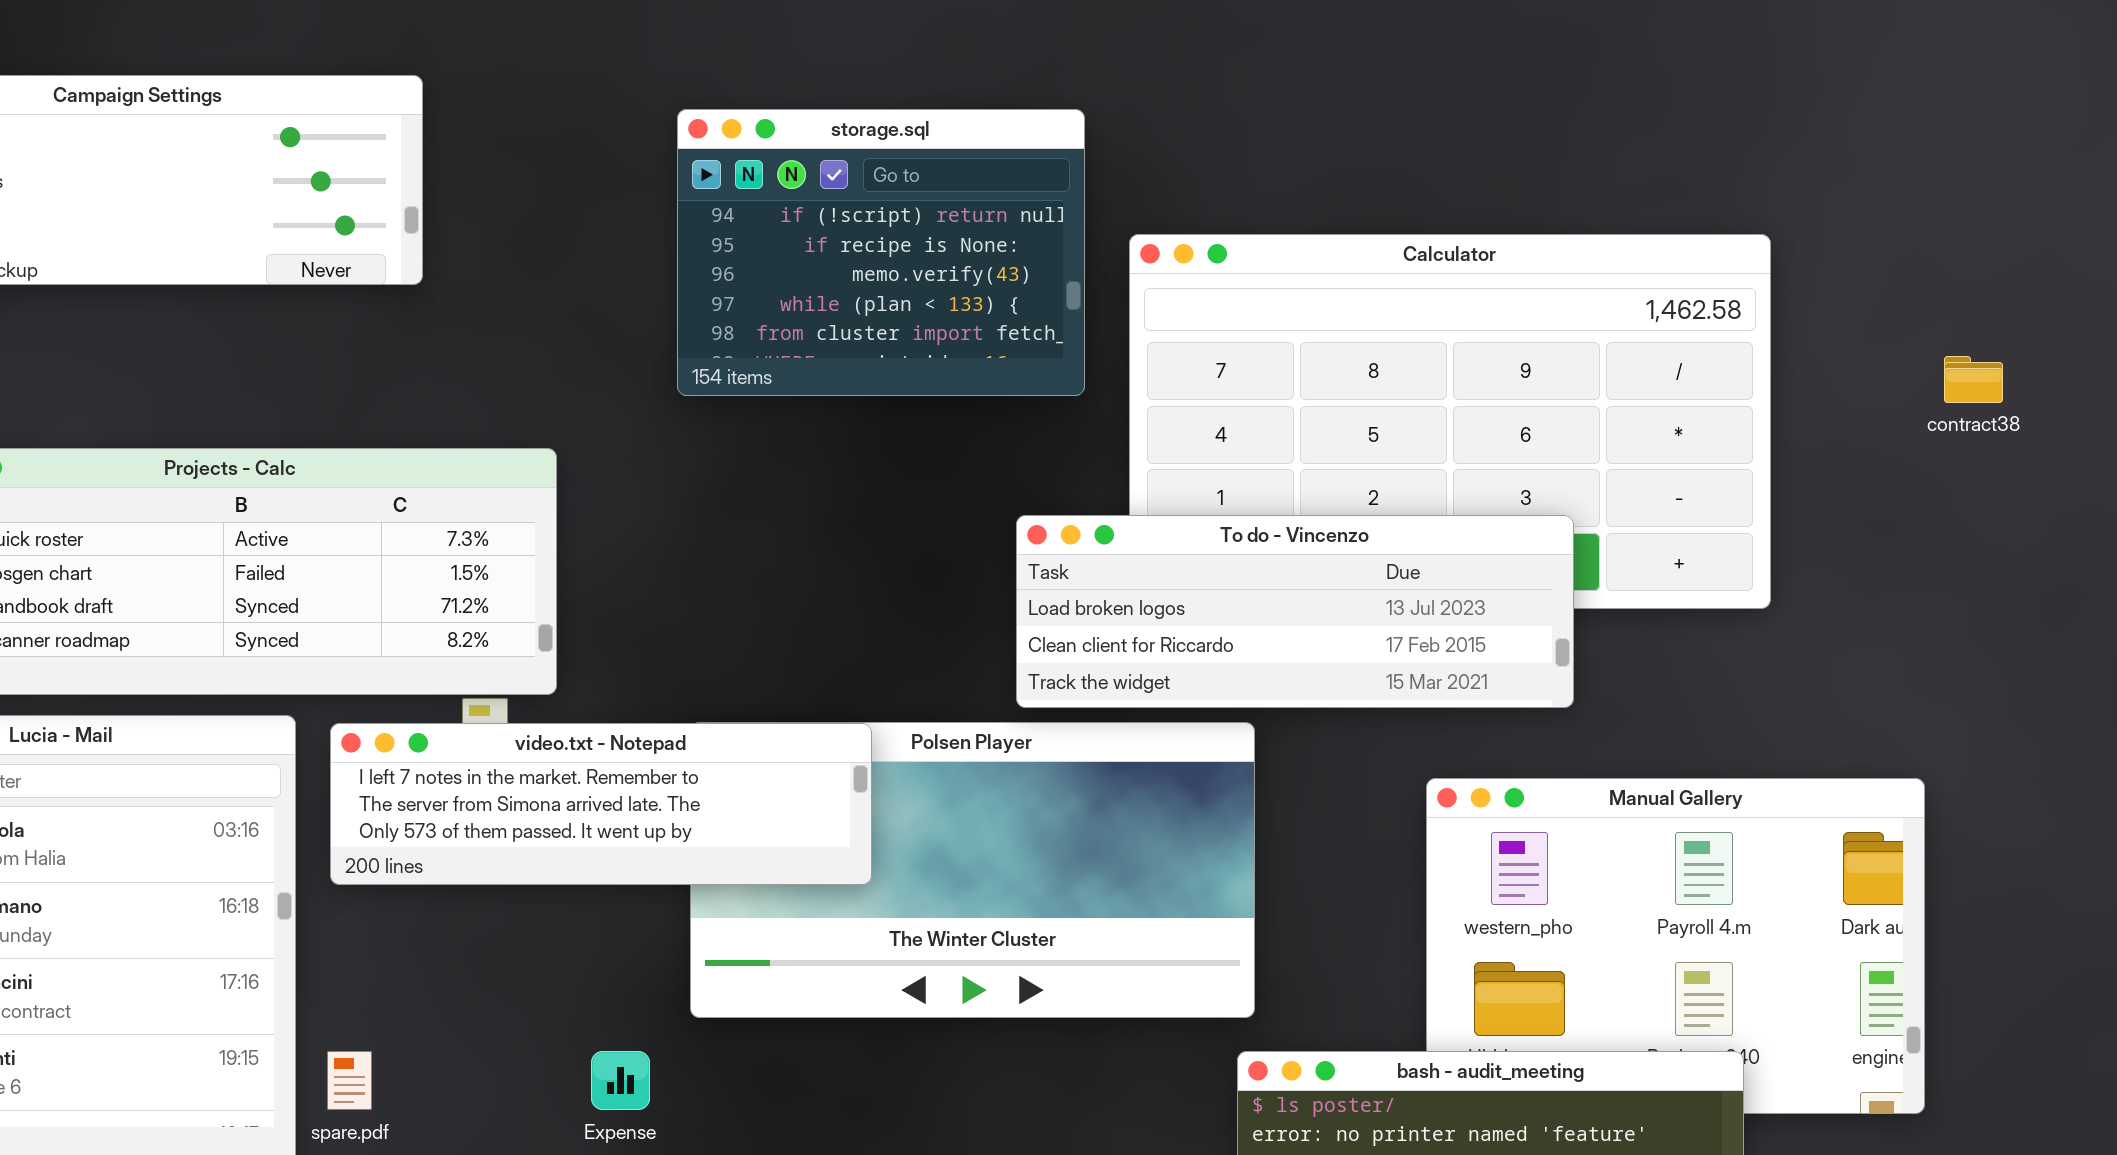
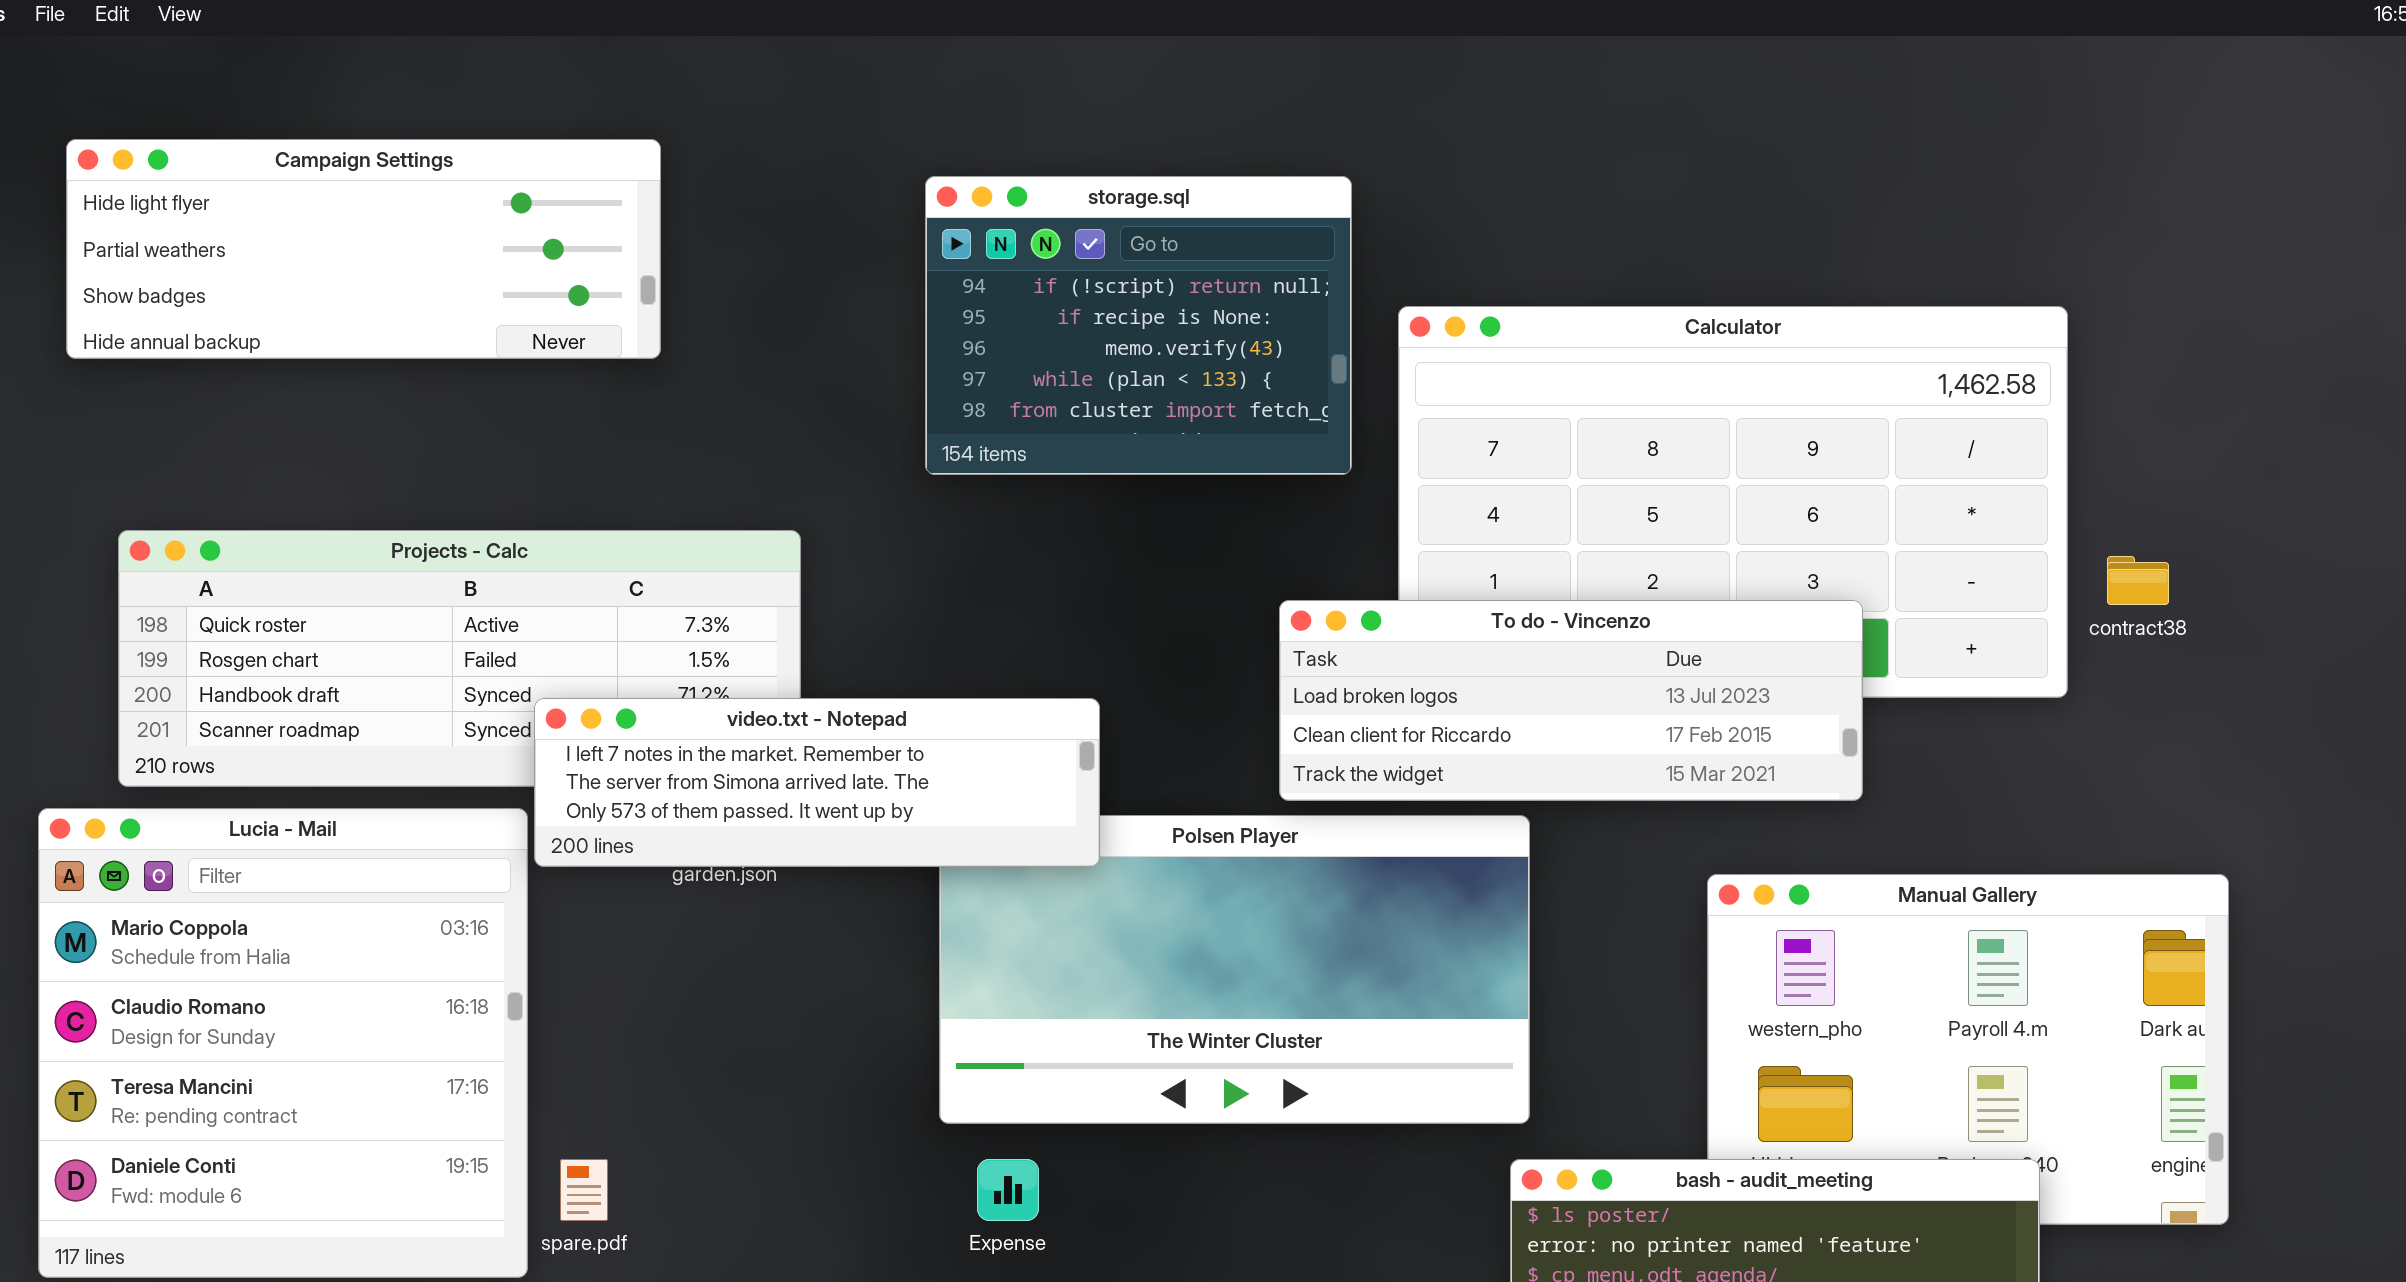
contract38: [1944,356,2003,403] -> [2107,556,2169,605], moved
video.txt - Notepad: [330,723,872,885] -> [534,698,1100,867], moved
Expense: [591,1051,650,1110] -> [977,1159,1039,1221], moved

